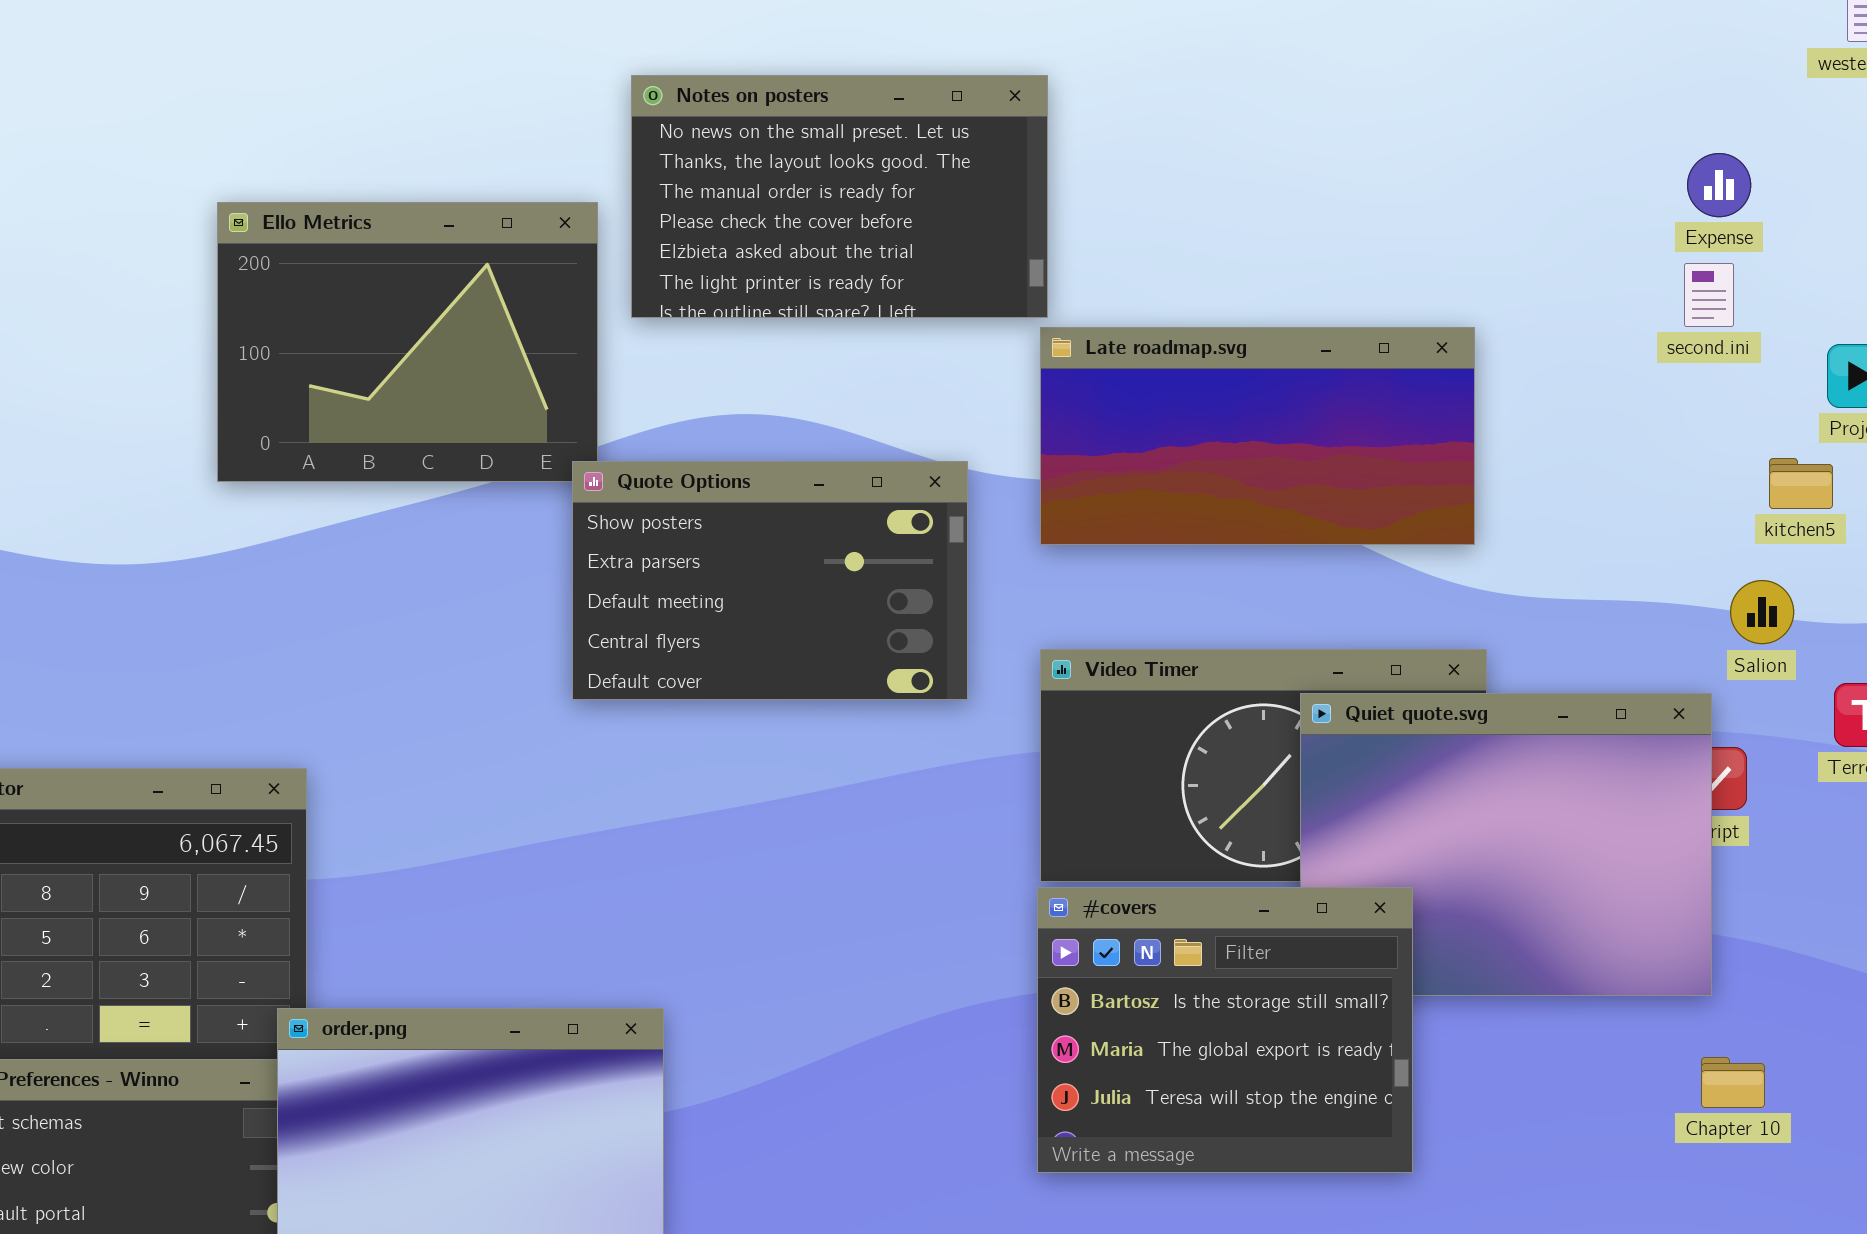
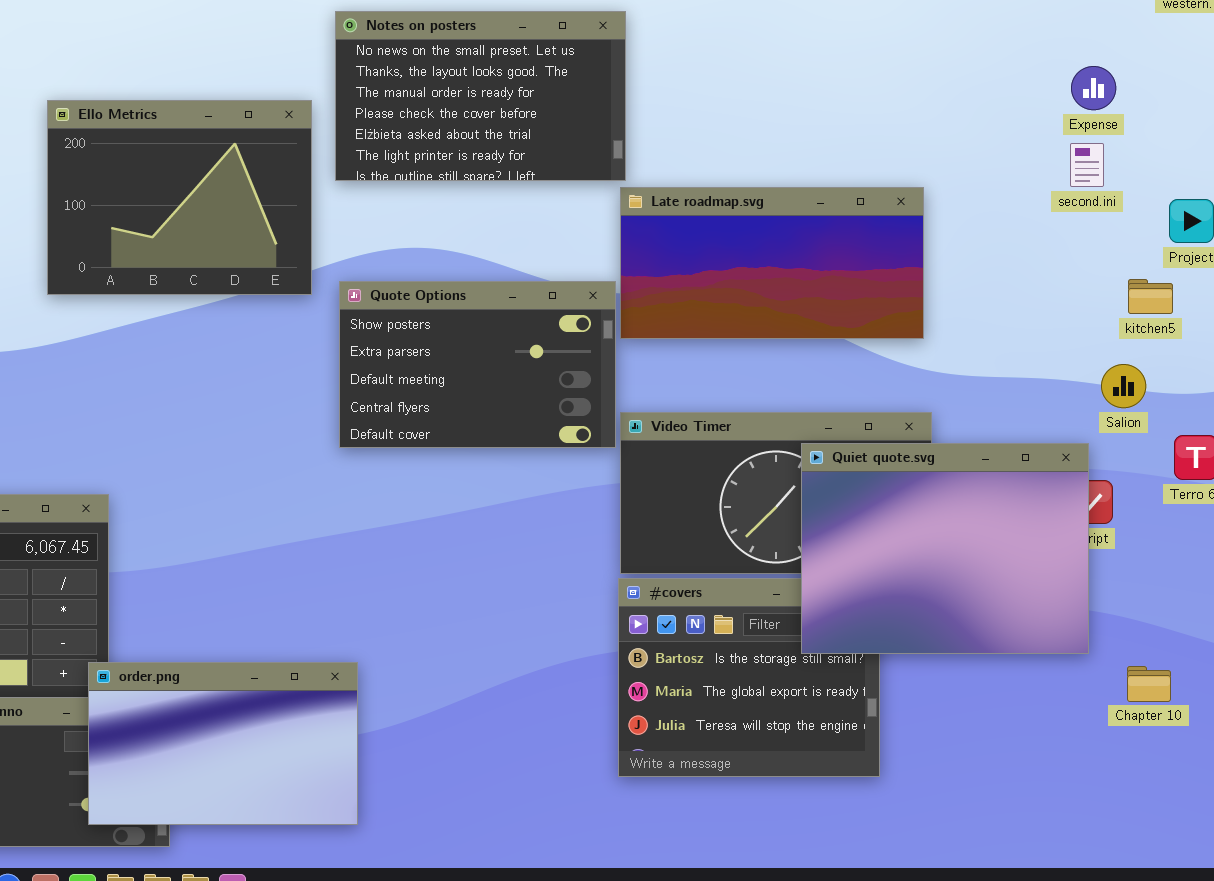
Quote Options: [572,461,968,700] -> [339,281,616,448], moved
Quiet quote.svg: [1300,693,1712,996] -> [801,443,1089,654], raised
Chapter 10: [1701,1057,1765,1108] -> [1127,666,1171,702], moved

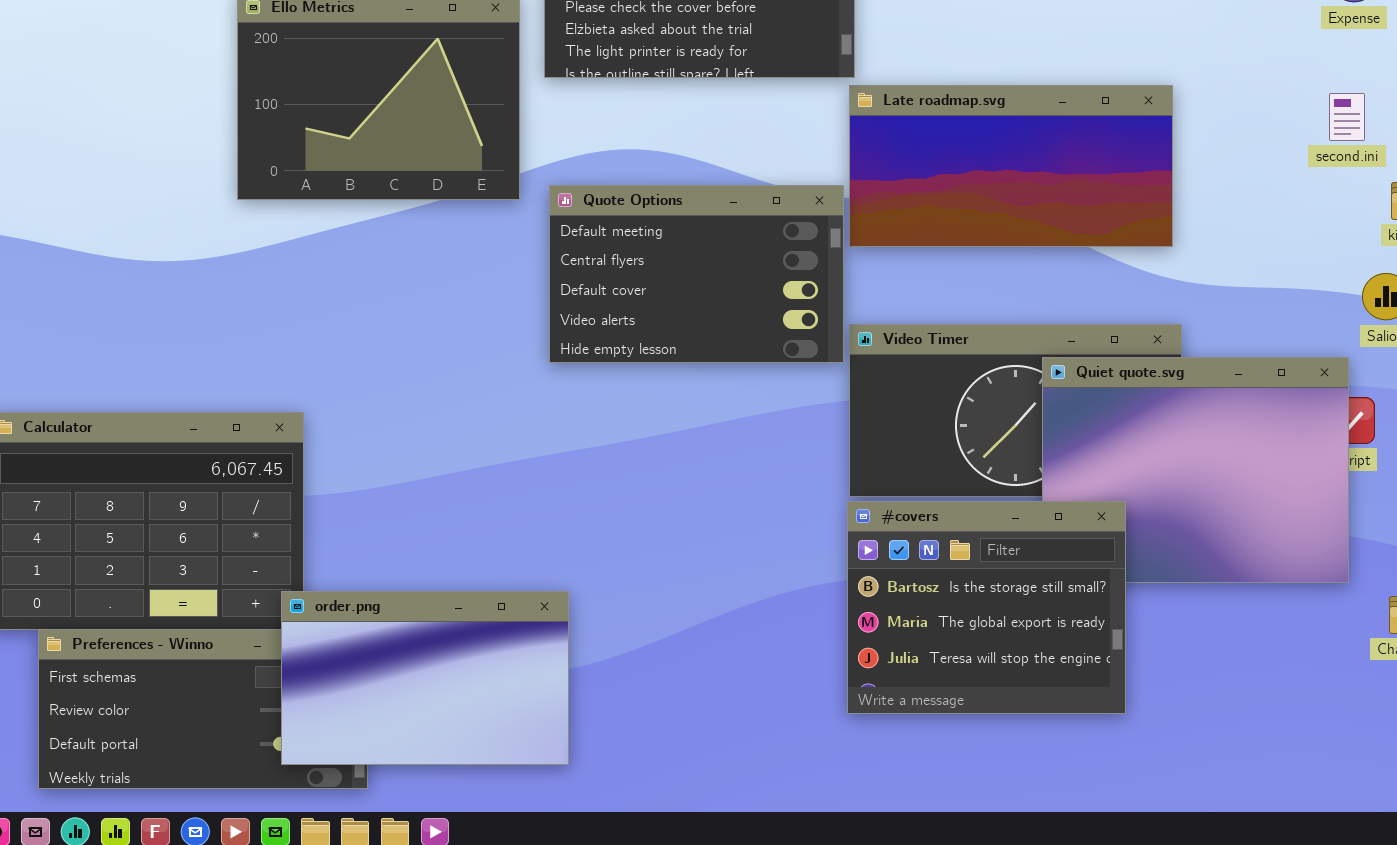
second.ini: [1070,143,1104,187] -> [1329,93,1365,141], moved
Quote Options: [339,281,616,448] -> [549,185,844,363], scrolled down 2 rows
#covers: [618,578,880,777] -> [847,501,1126,714], raised

